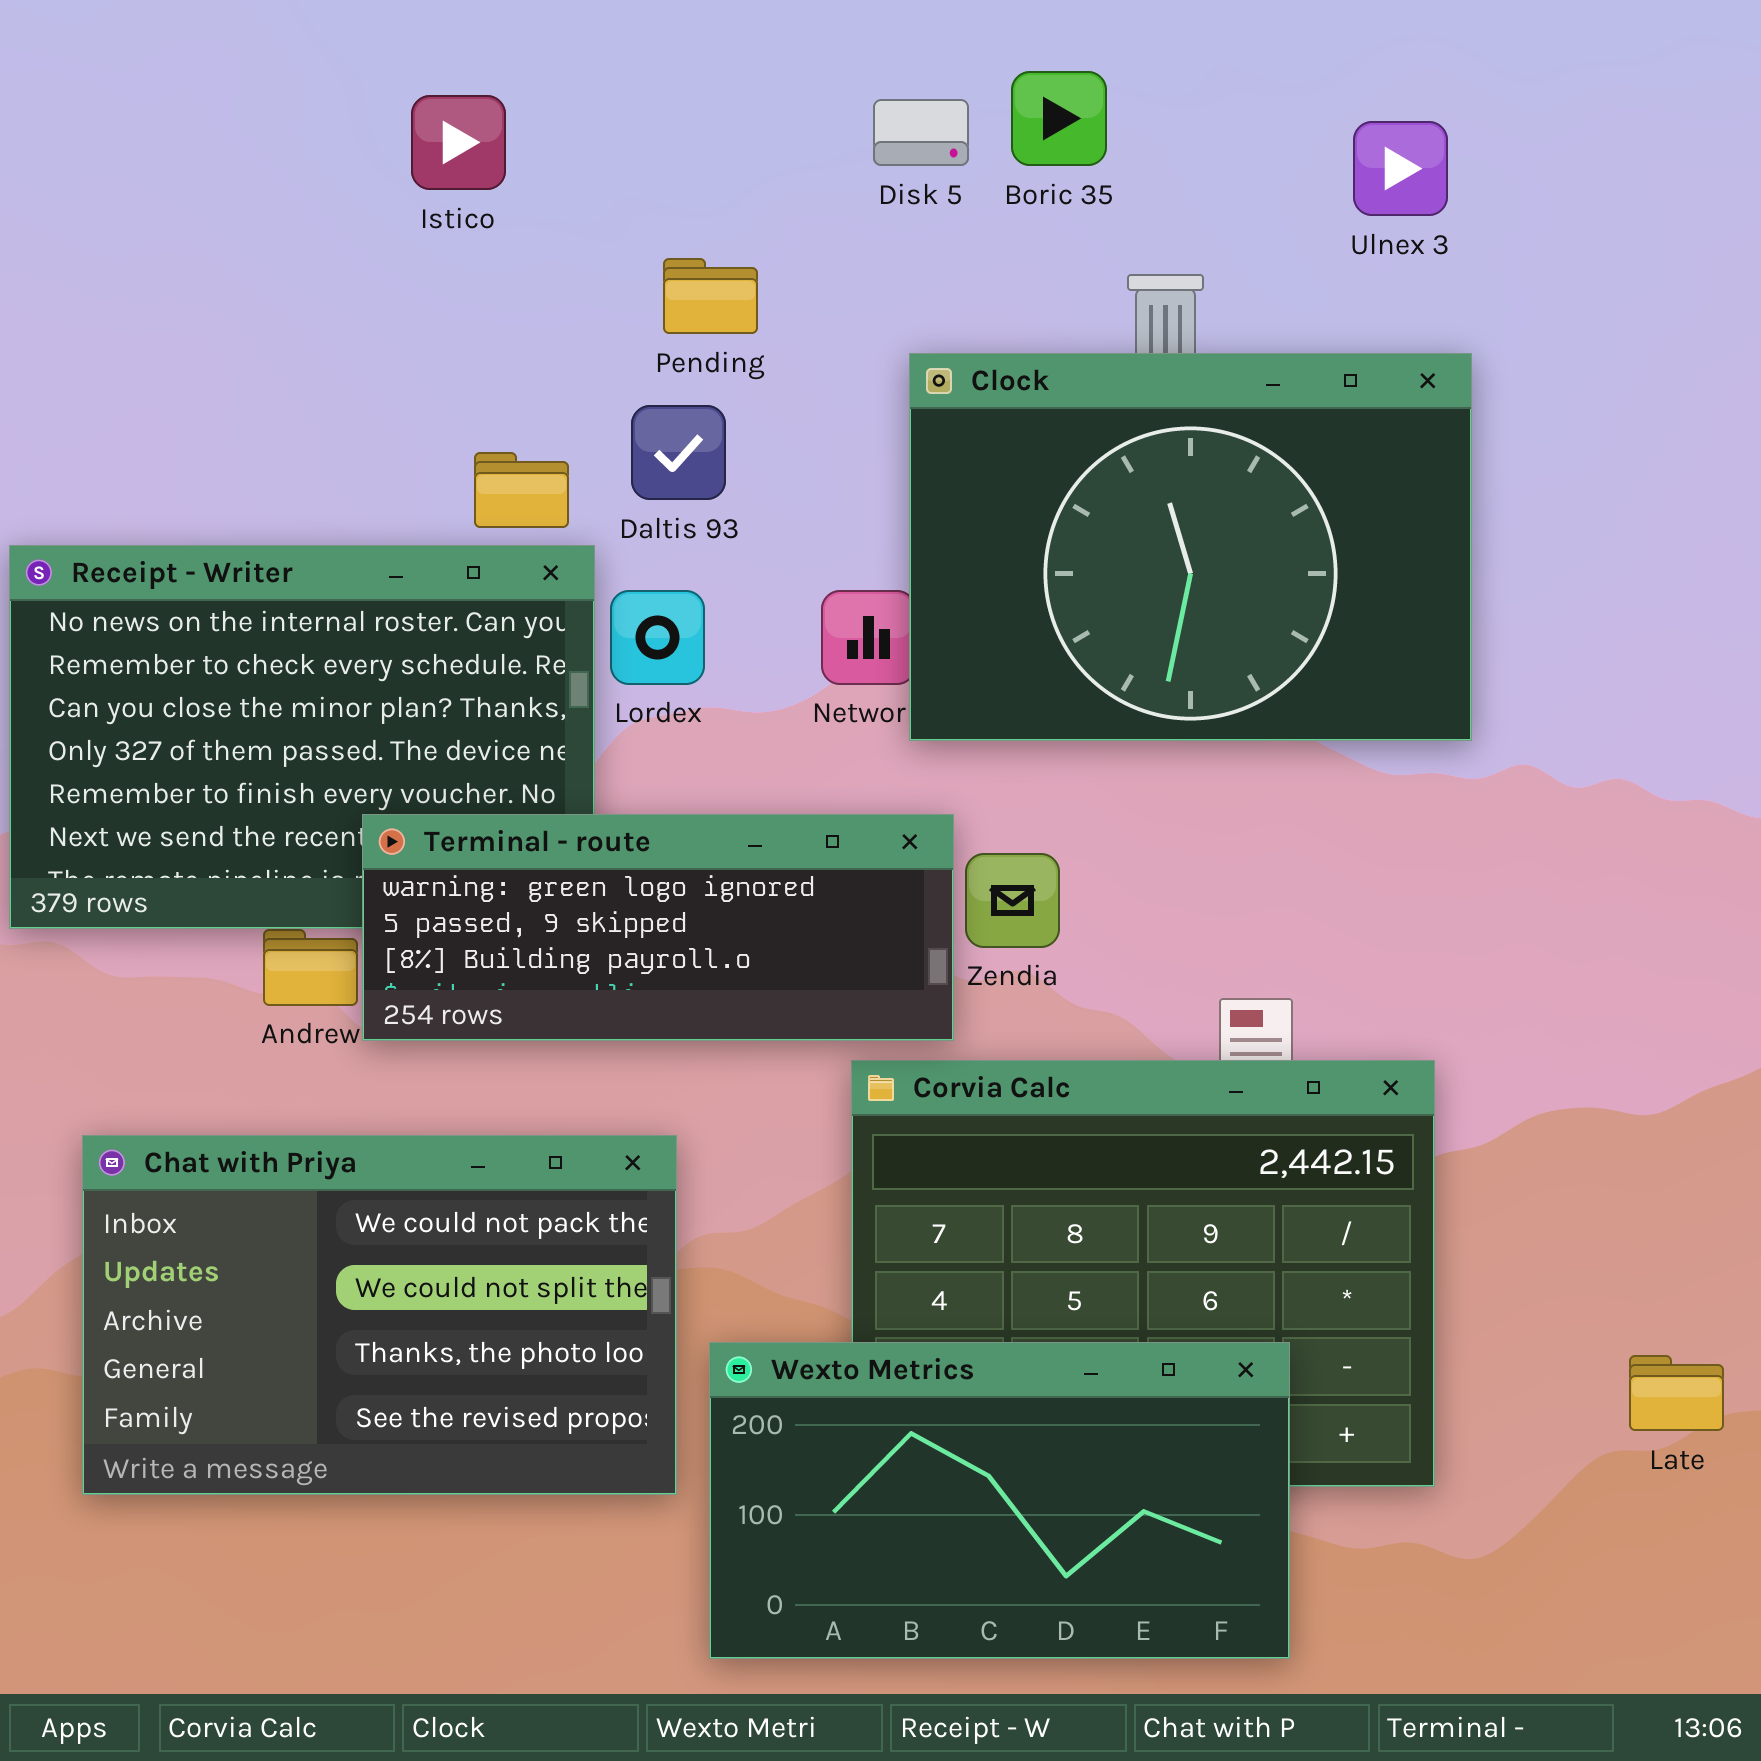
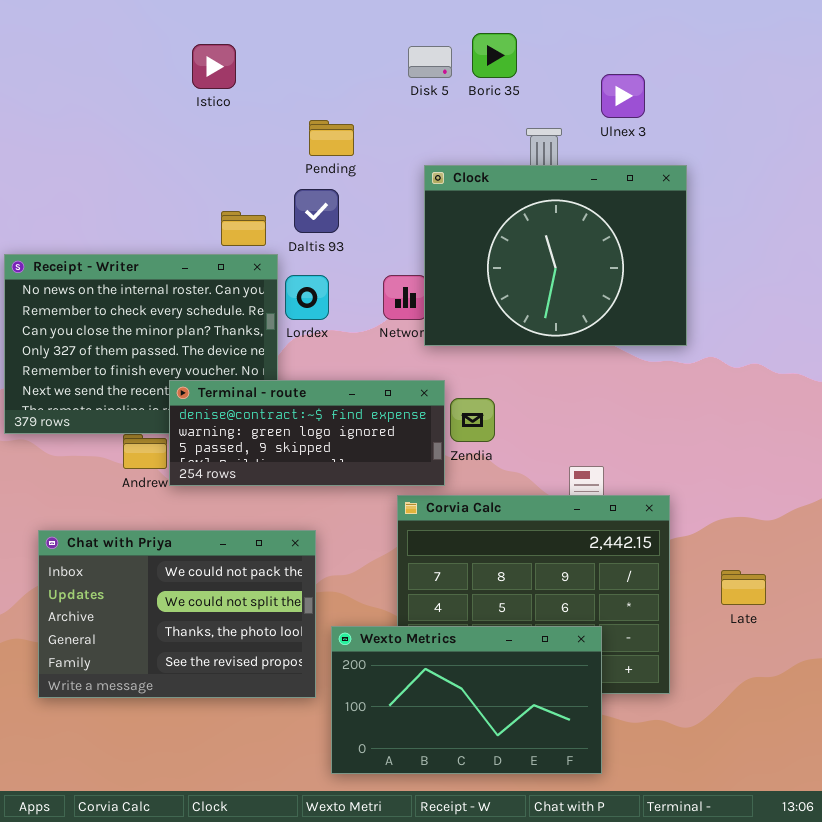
Ulnex 3: [1353,121,1448,216] -> [601,74,645,118], moved
Terminal - route: [362,814,954,1041] -> [169,380,445,486], scrolled up 1 row
Late: [1629,1355,1724,1431] -> [721,570,766,605], moved

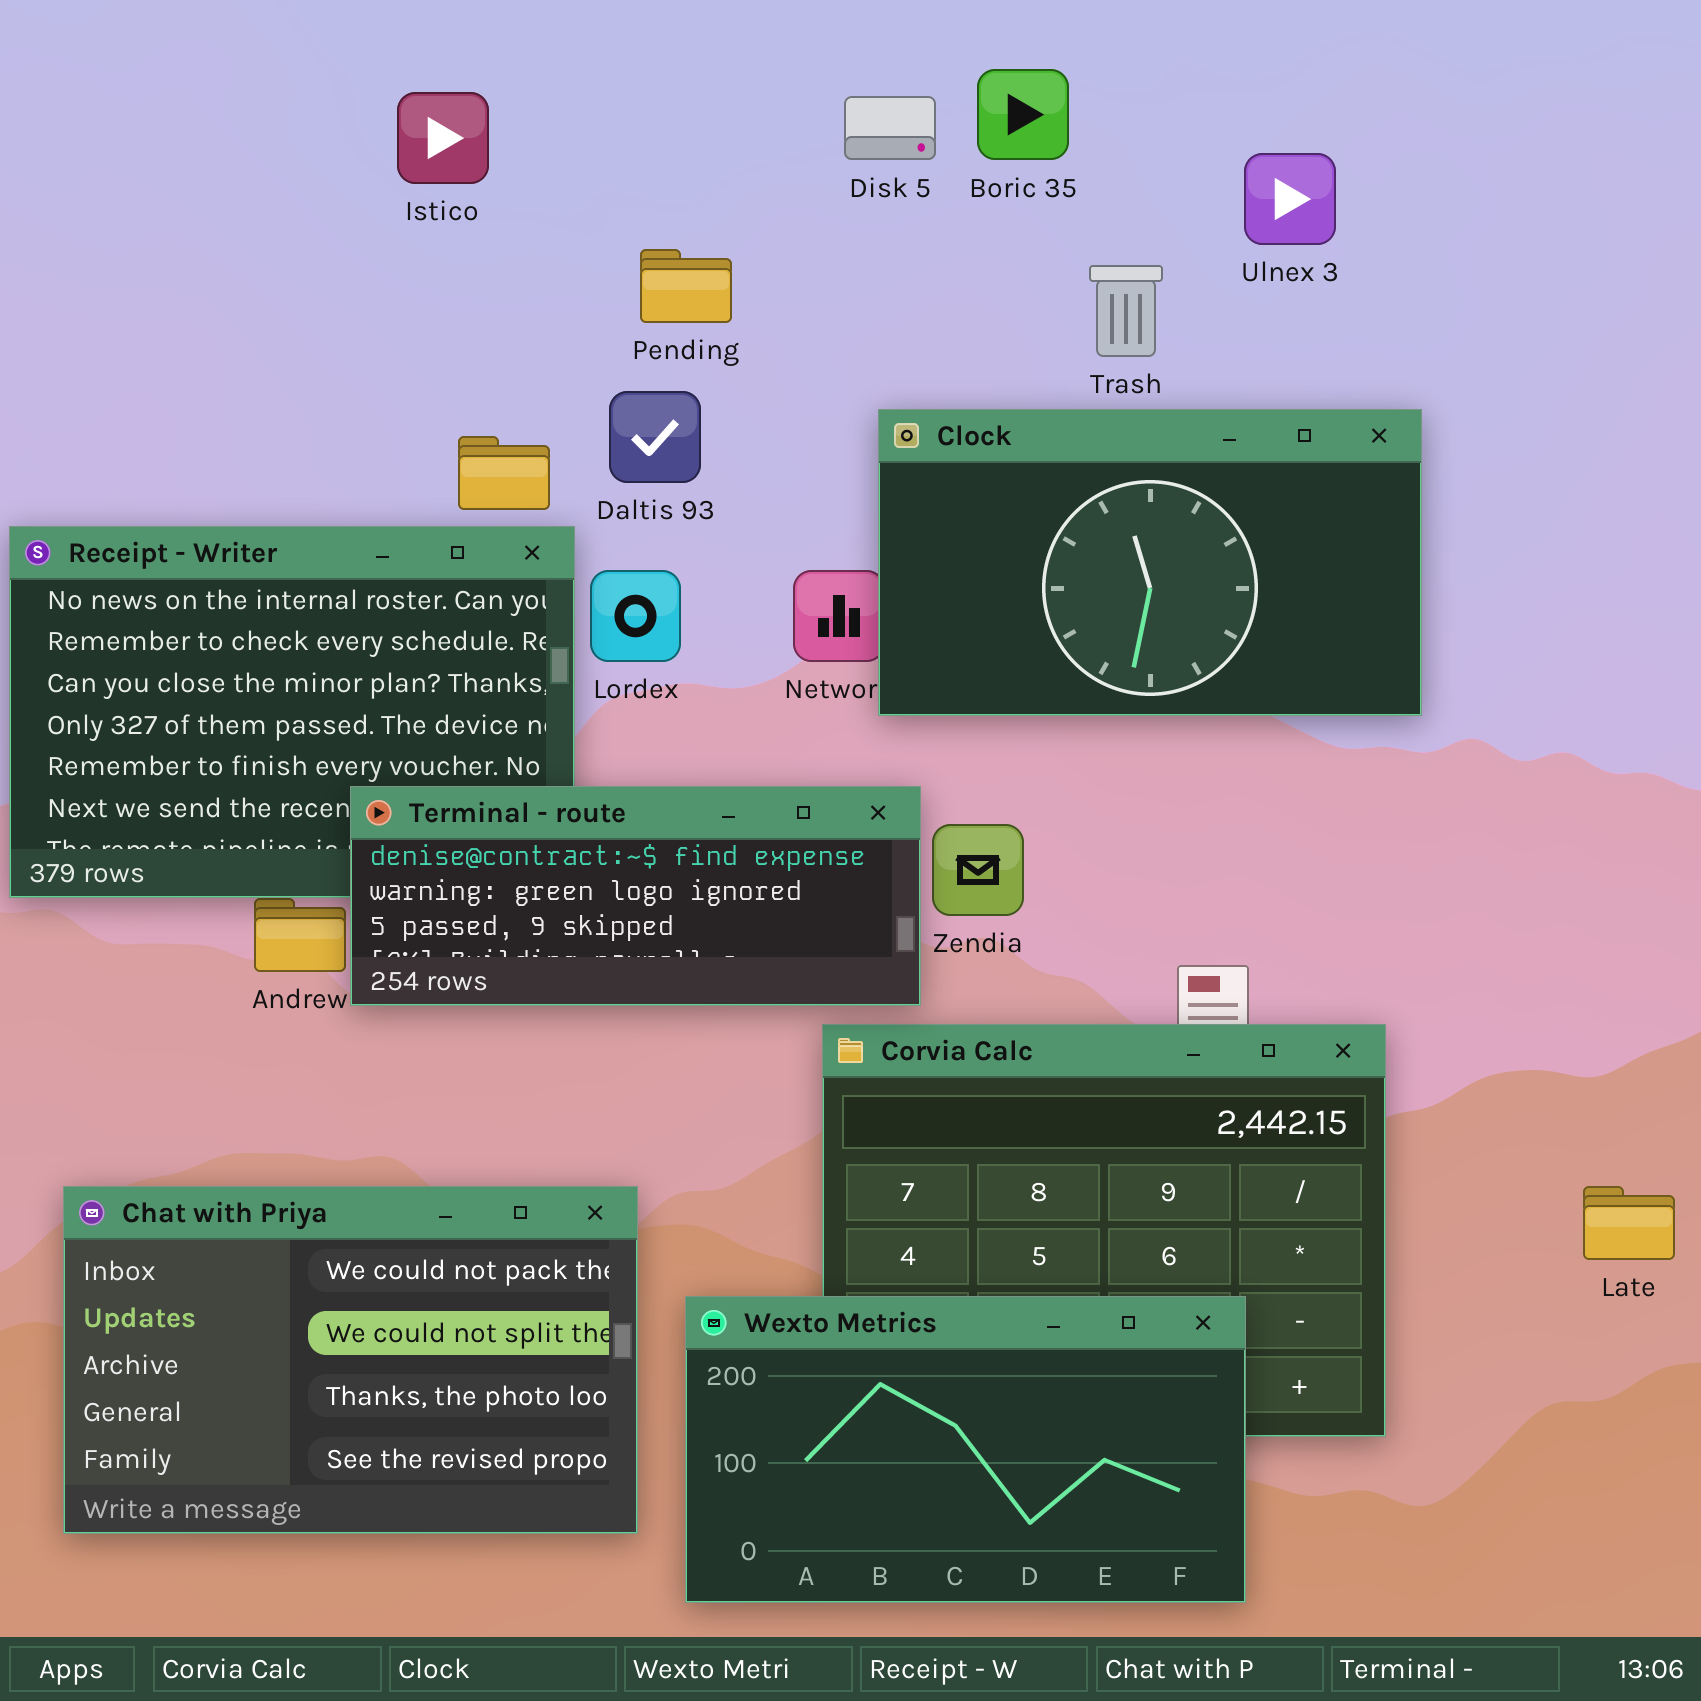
Clock: [424,165,687,346] -> [878,409,1422,716], resized
Chat with Priya: [38,530,316,698] -> [63,1186,638,1534], moved
Late: [721,570,766,605] -> [1583,1186,1675,1260], moved

